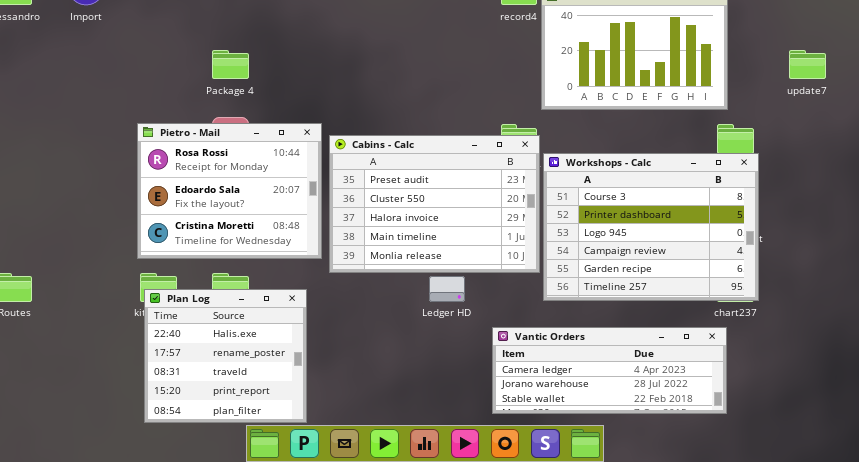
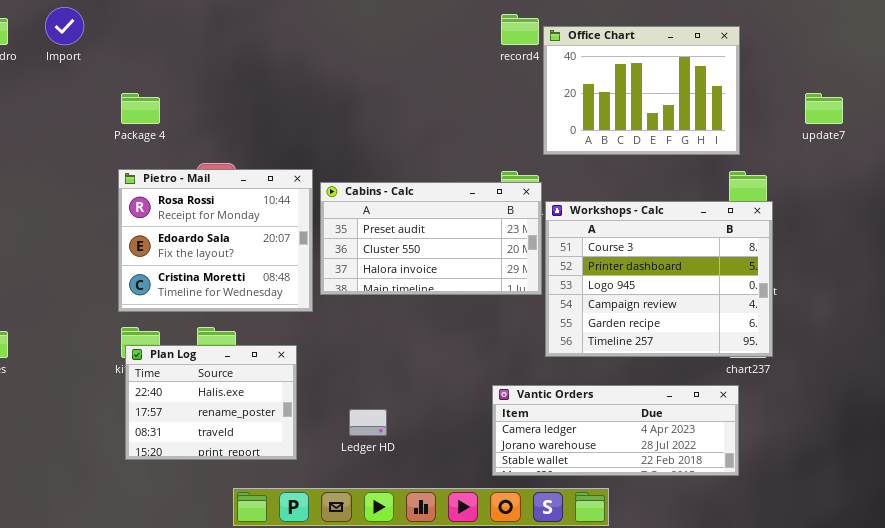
Package 4: [212,50,249,79] -> [121,93,160,124], moved
Cabins - Calc: [329,135,540,273] -> [320,182,542,295], resized
Ledger HD: [429,276,465,302] -> [349,409,387,436], moved
Plan Log: [144,289,307,423] -> [125,345,297,460], resized

